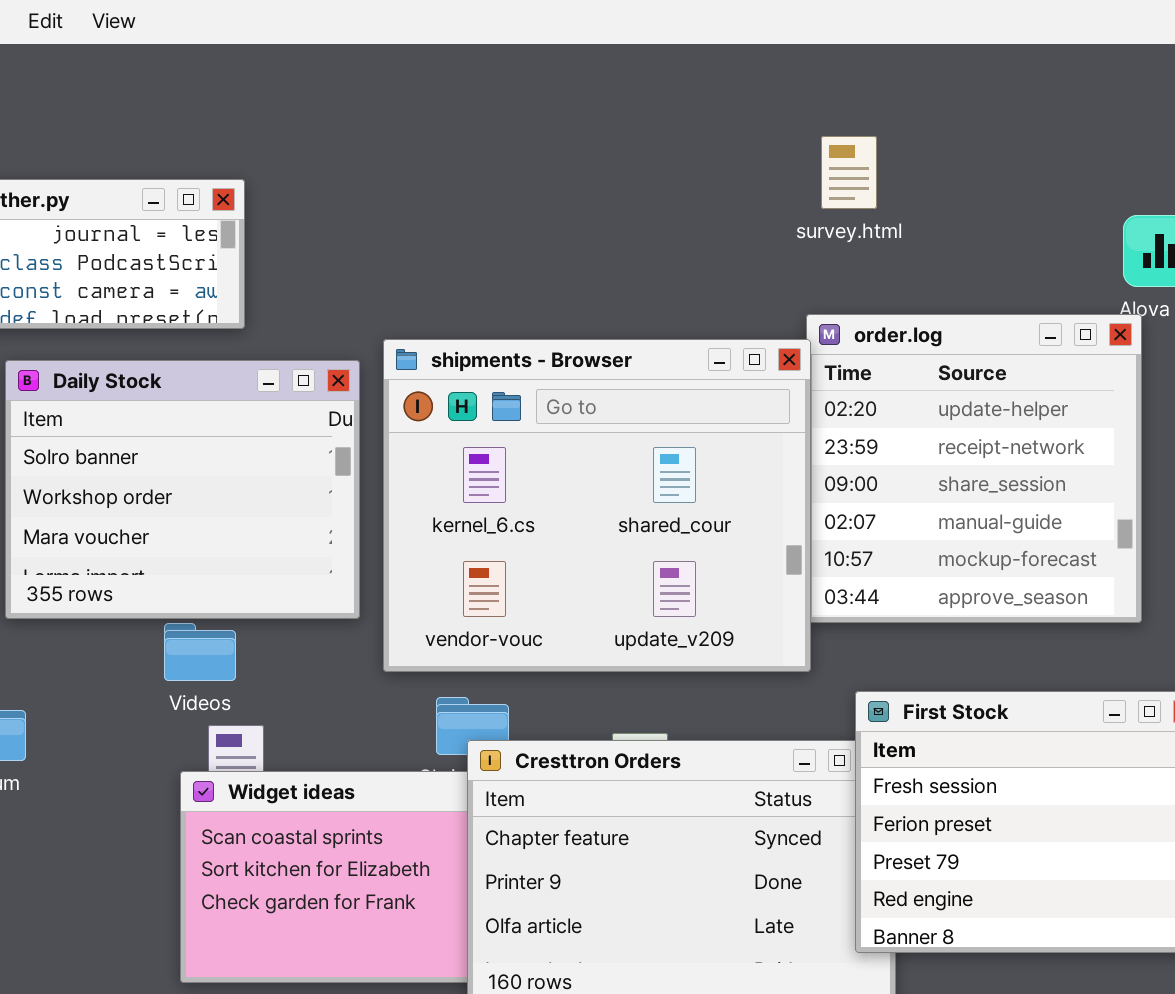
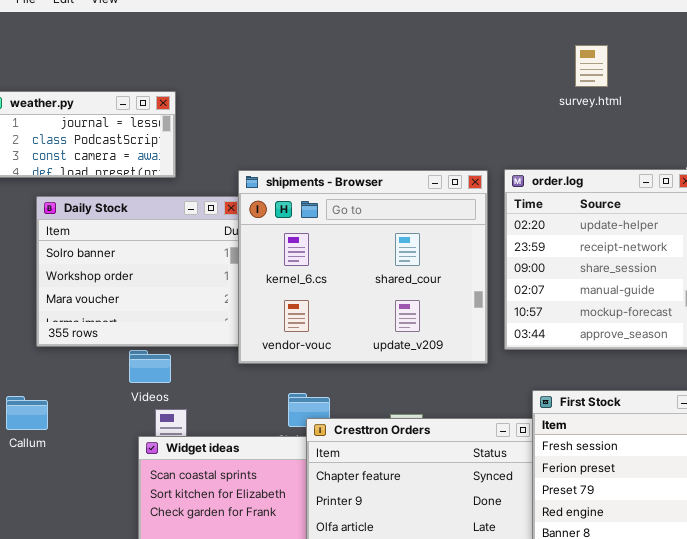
survey.html: [821,136,877,209] -> [575,45,608,87], moved
shipments - Browser: [383,339,811,672] -> [238,170,488,364], moved

